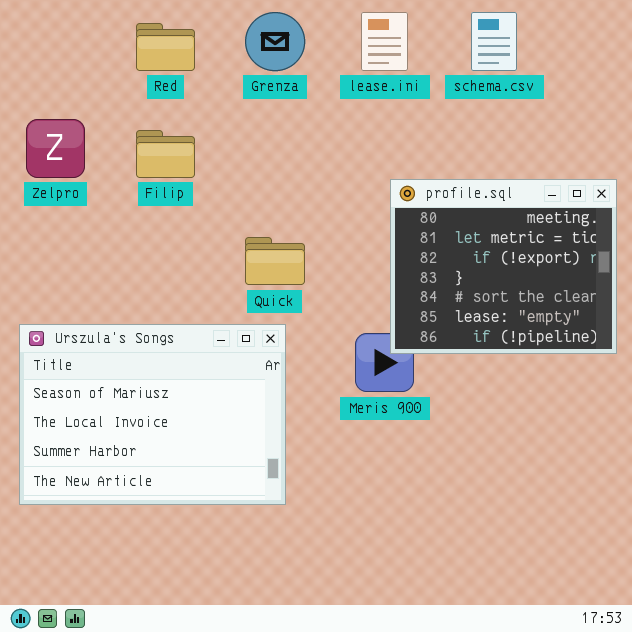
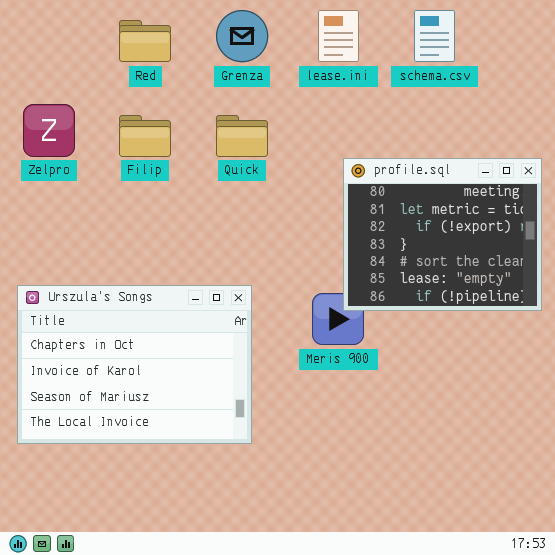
Quick: [245,237,305,285] -> [216,115,268,157], moved
Urszula's Songs: [19,324,286,505] -> [17,285,252,444], scrolled up 2 rows

